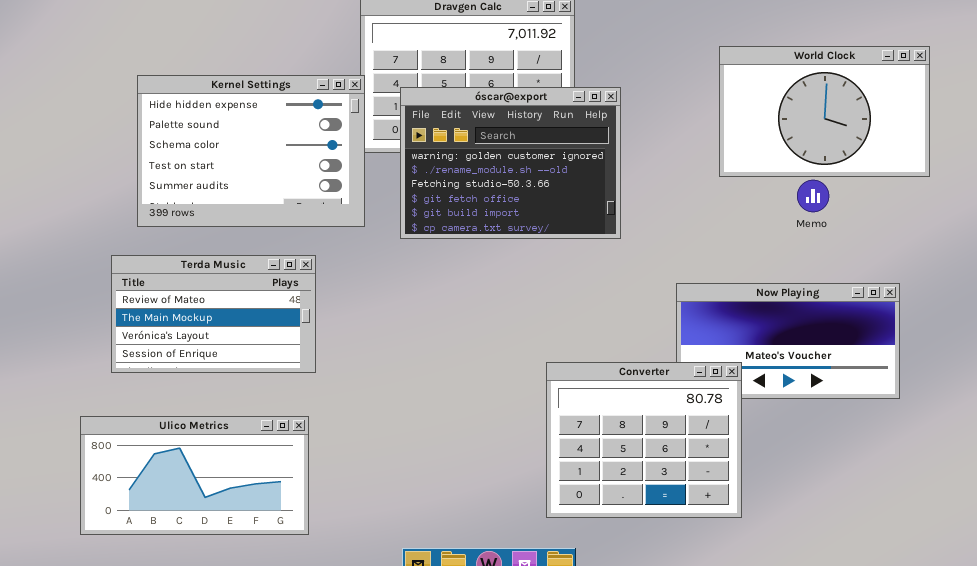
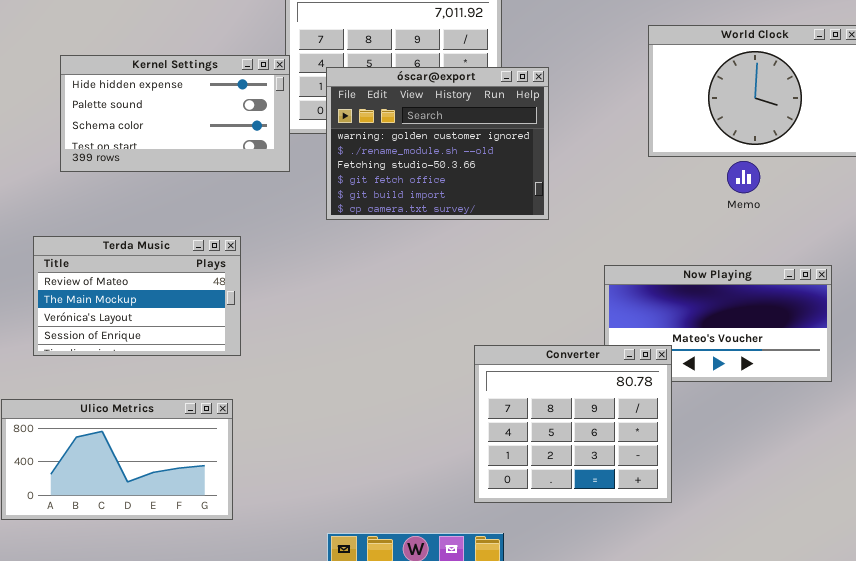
Kernel Settings: [137,75,365,227] -> [60,55,290,172], resized

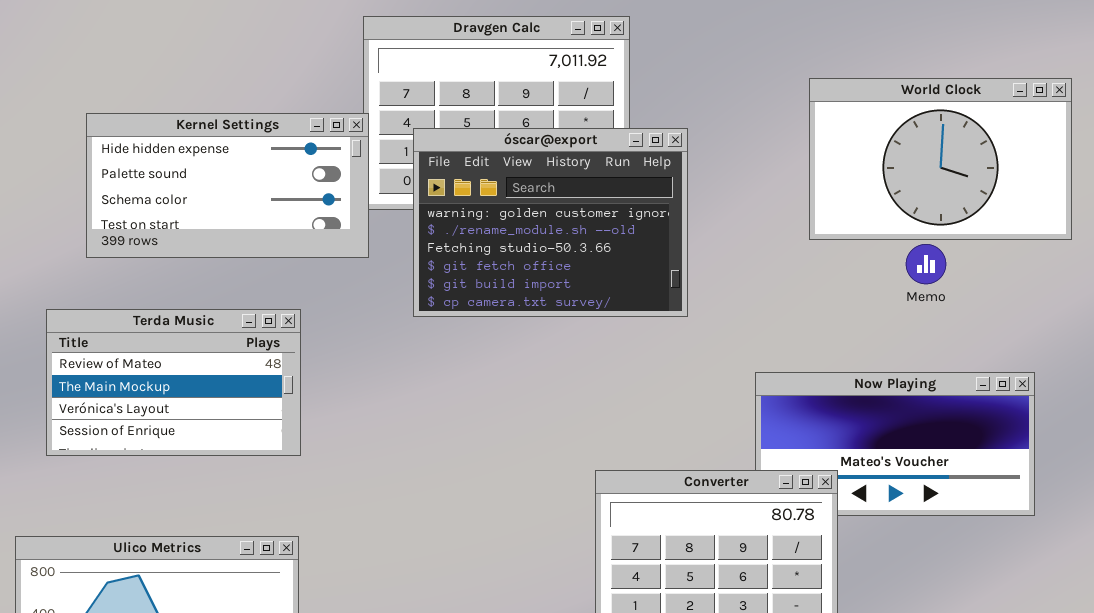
Terda Music: [33,236,241,356] -> [46,309,301,456], moved

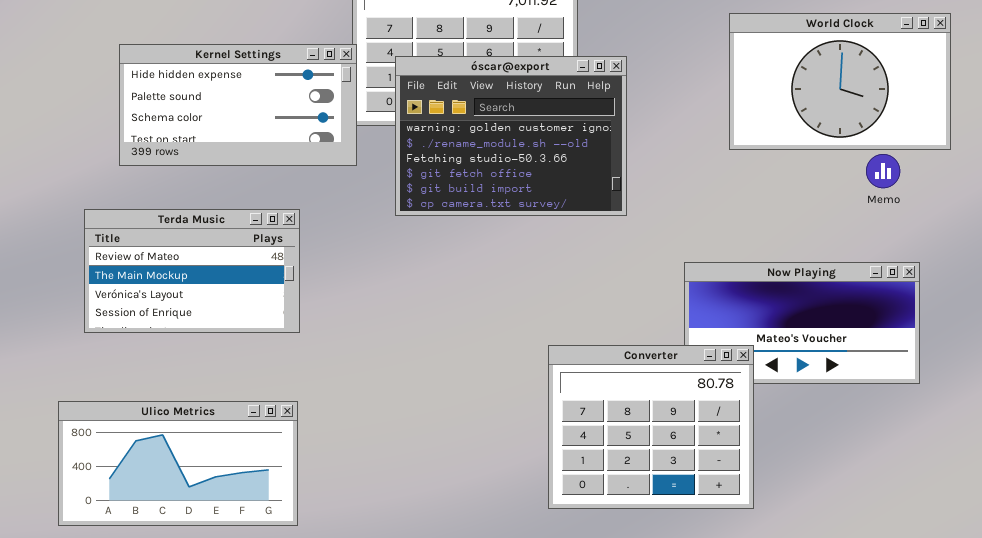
Memo: [906,244,946,284] -> [866,154,900,188], moved

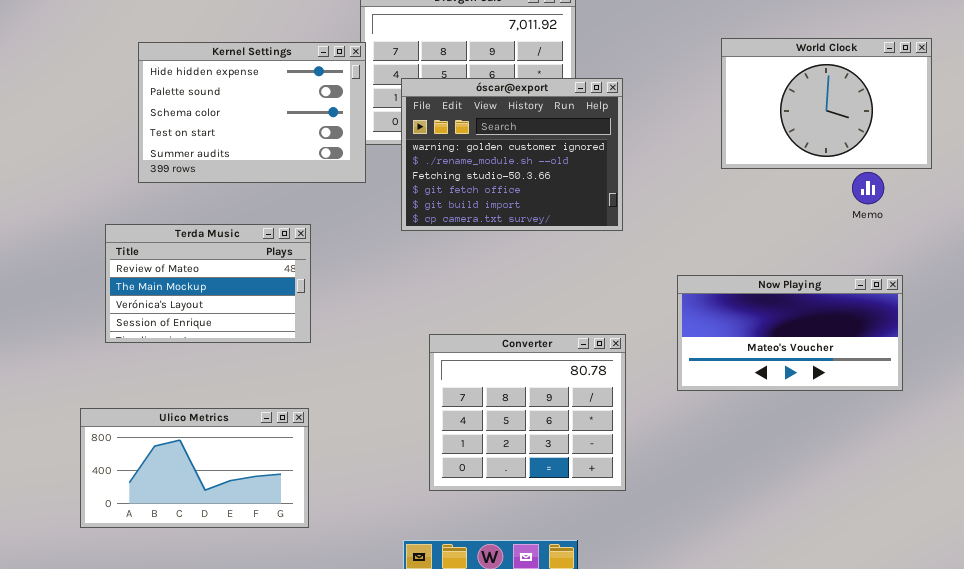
Kernel Settings: [119,44,357,166] -> [138,42,366,183], resized
Converter: [548,345,754,509] -> [429,334,626,491], moved

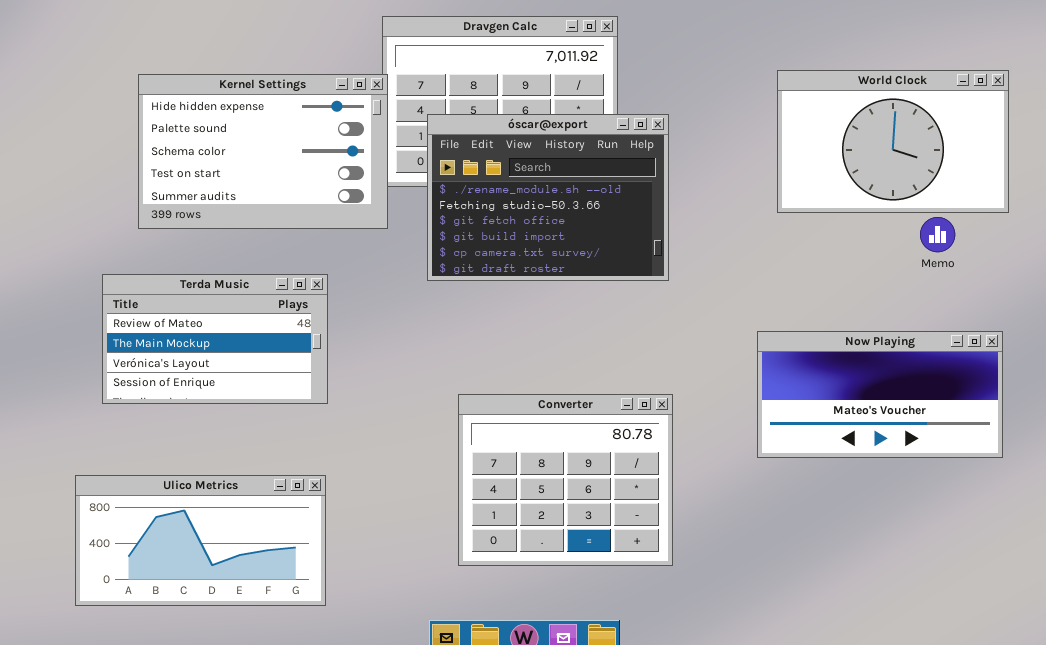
óscar@export: [401,78,623,231] -> [427,114,669,281], scrolled down 1 row
Now Playing: [677,275,903,391] -> [757,331,1003,458], moved

